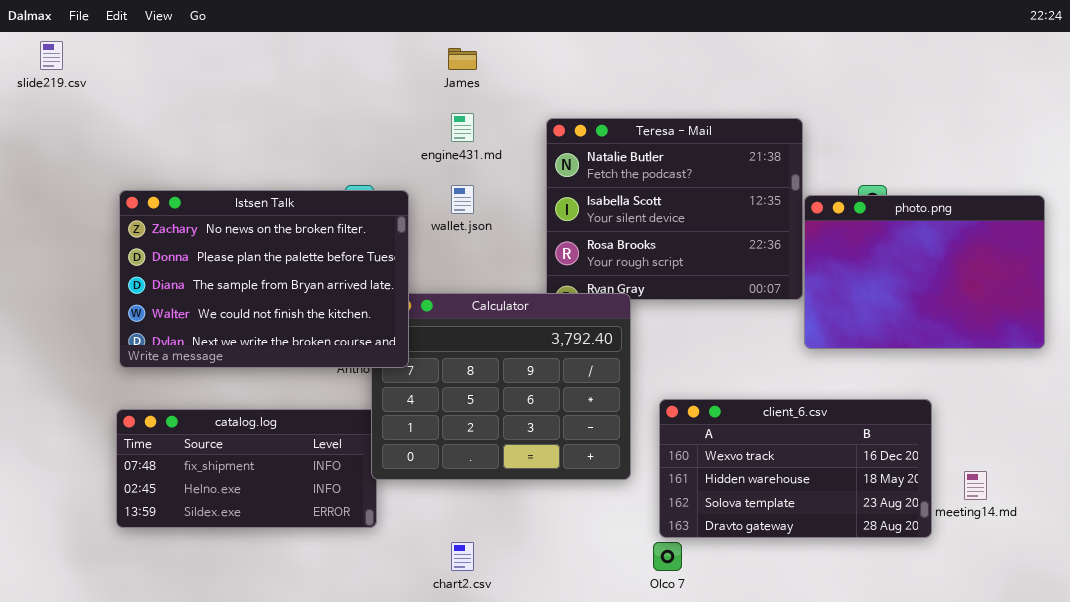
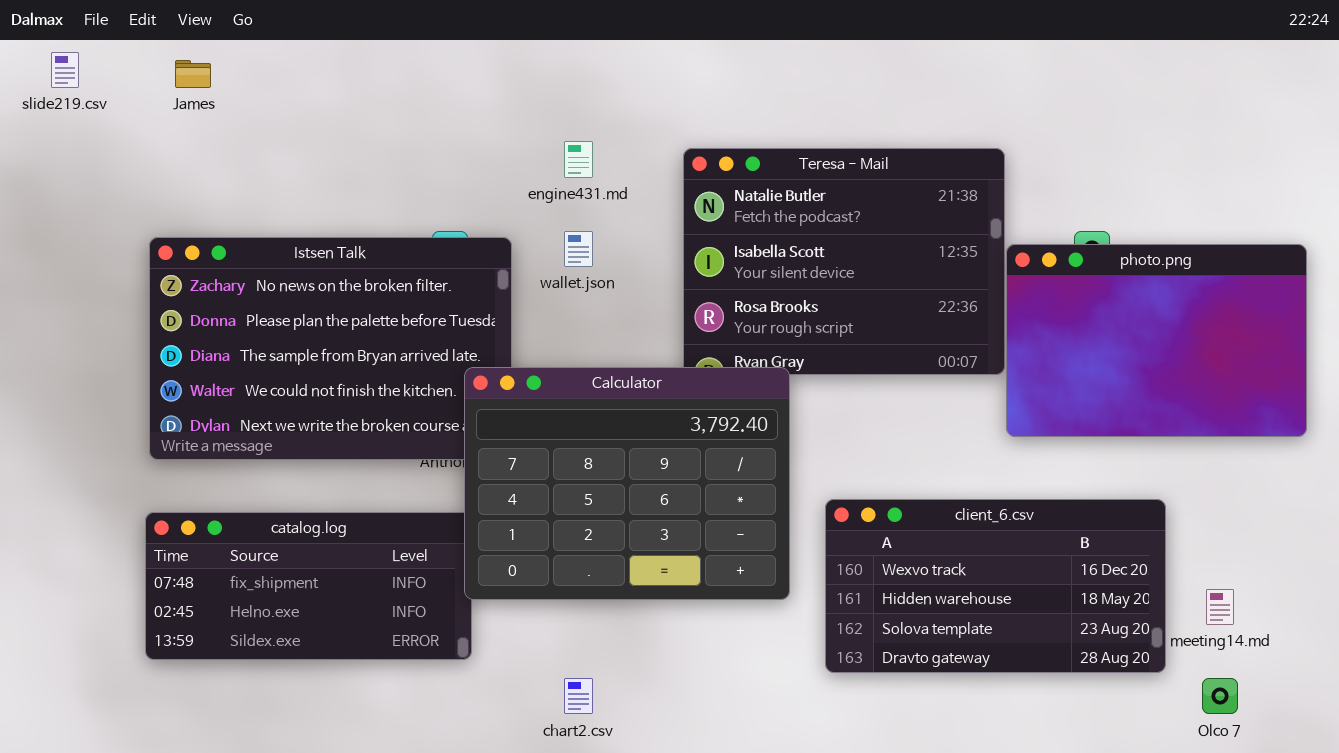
James: [448,48,477,70] -> [175,60,211,88], moved
Calculator: [371,293,631,480] -> [464,367,790,600], raised
Olco 7: [653,542,682,571] -> [1202,678,1238,714], moved

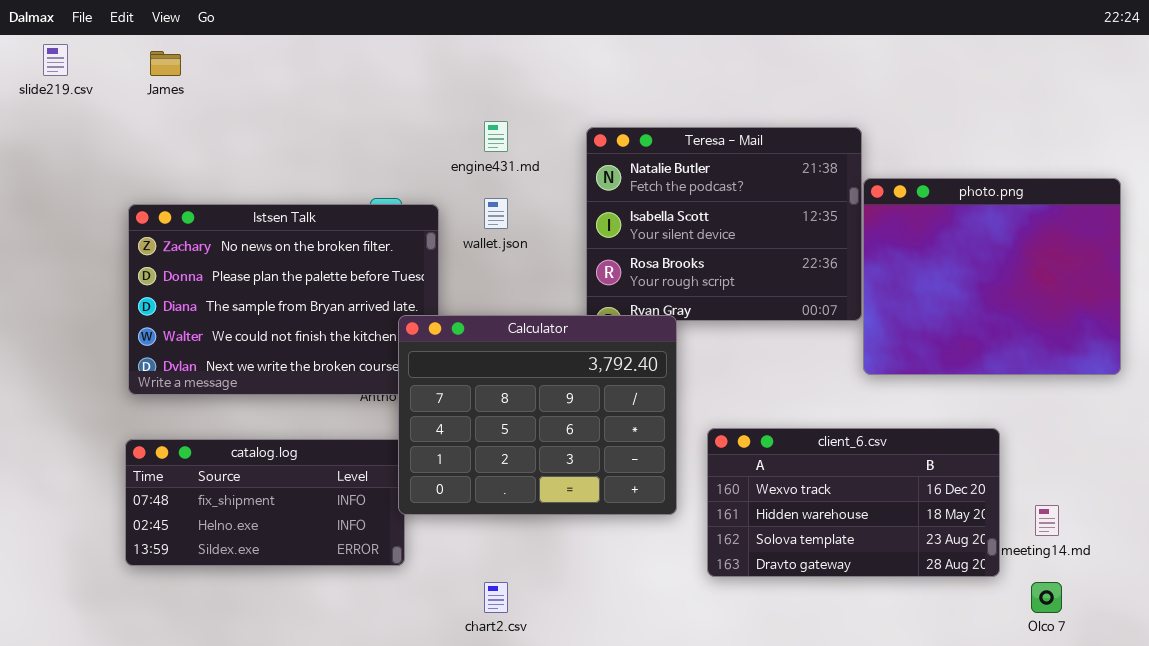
photo.png: [1006,244,1307,437] -> [863,178,1121,375], resized

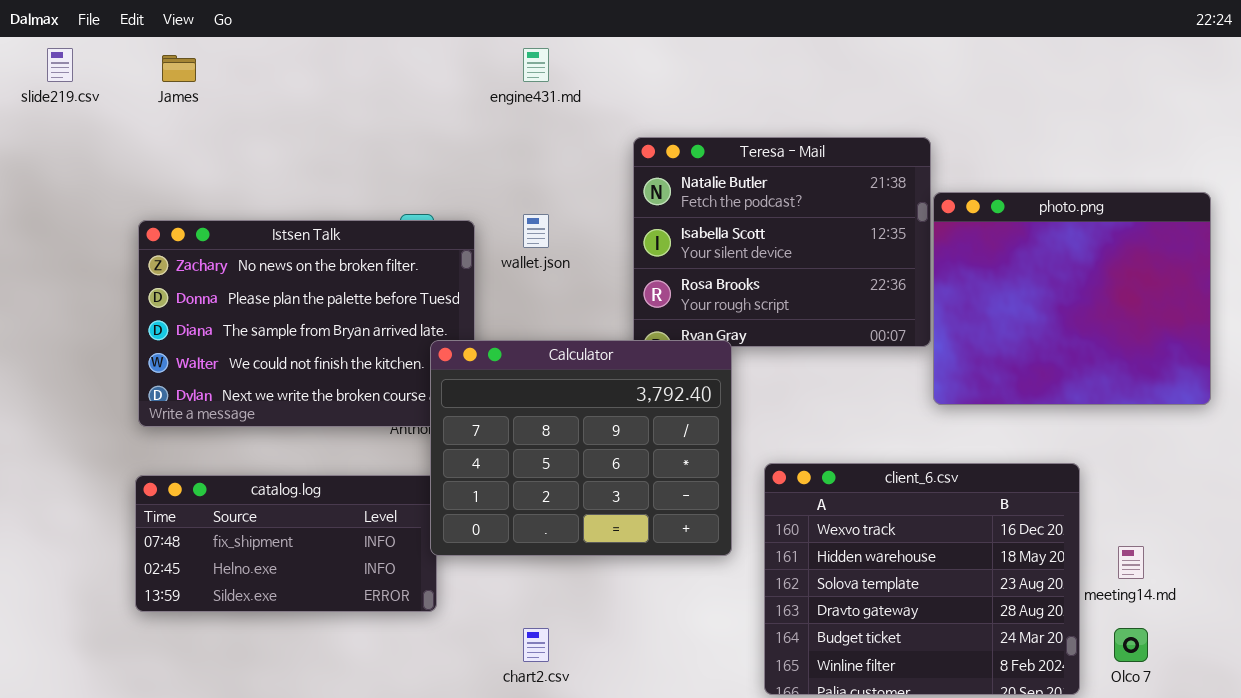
engine431.md: [484,121,508,152] -> [523,48,549,82], moved
client_6.csv: [707,428,1000,577] -> [764,463,1080,695], resized

